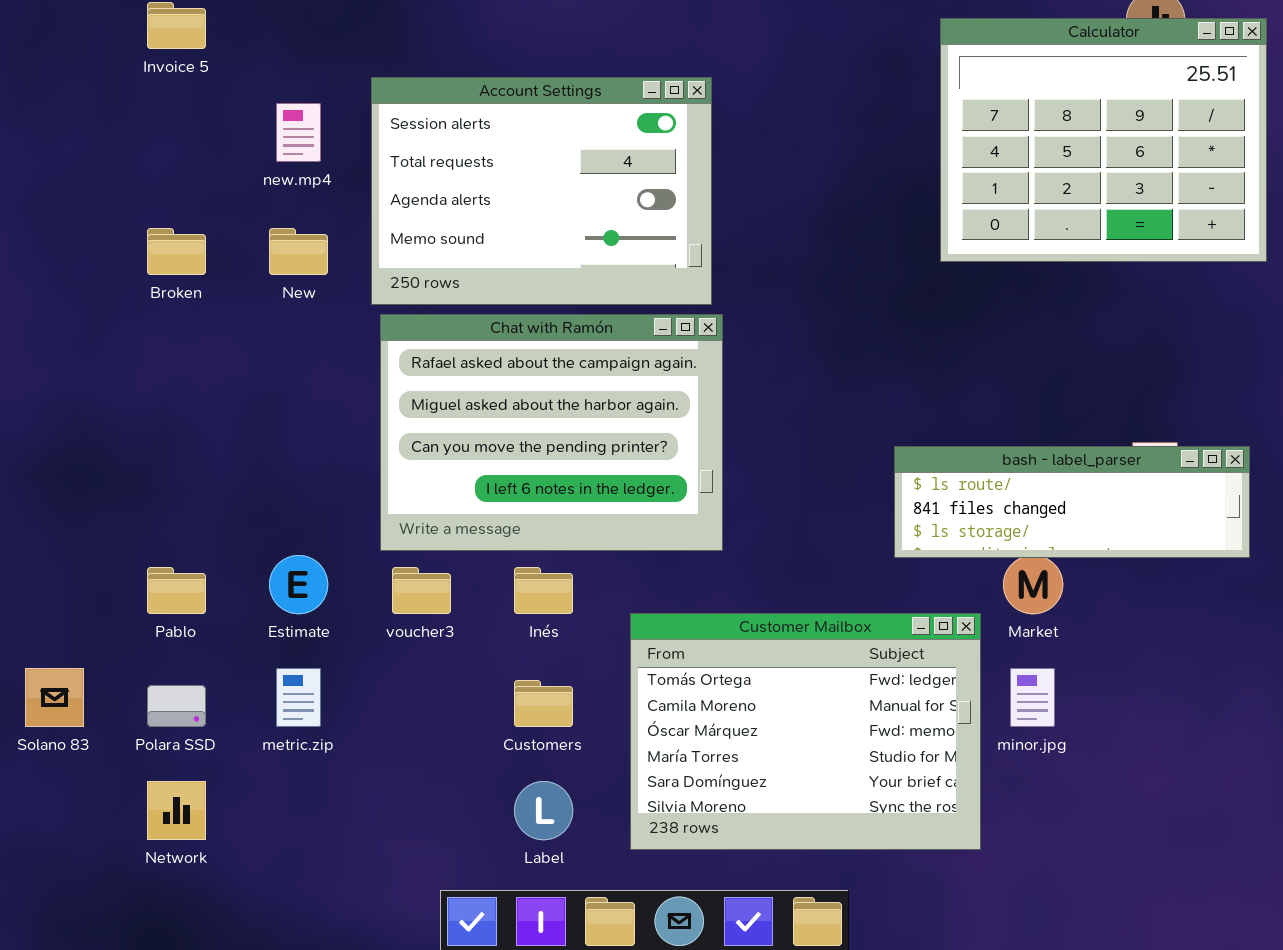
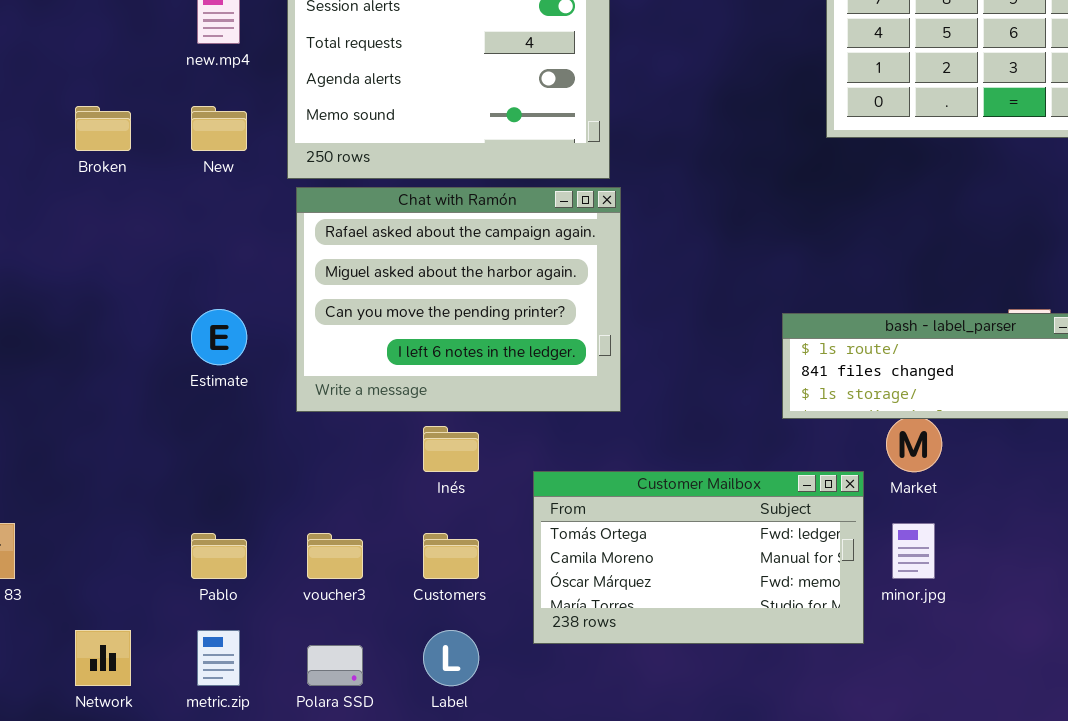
Estimate: [269,555,328,614] -> [191,309,247,365], moved
Pablo: [147,567,206,614] -> [191,533,247,579], moved
voucher3: [392,567,451,614] -> [307,533,363,579], moved
Customer Mailbox: [630,613,981,850] -> [533,471,864,644], resized
metric.zip: [276,668,321,727] -> [197,630,240,686], moved
Polara SSD: [147,685,206,727] -> [307,645,363,686], moved

